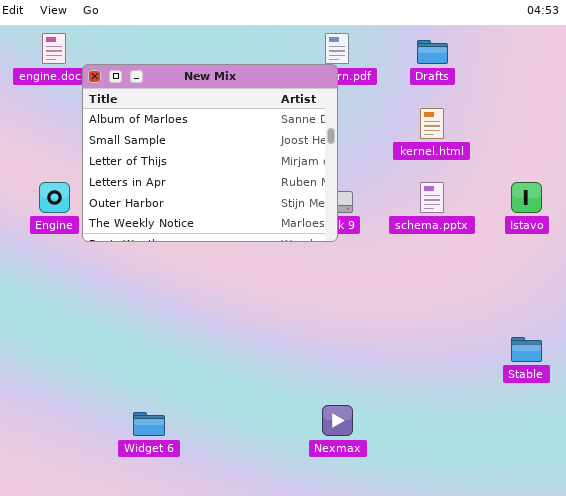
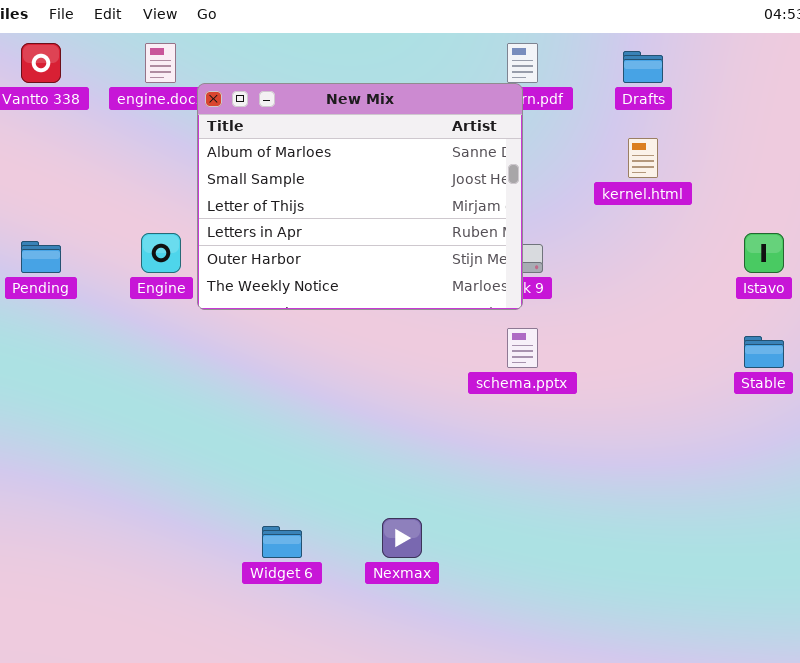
schema.pptx: [420,182,444,213] -> [507,328,538,368], moved
Stable: [511,337,542,362] -> [744,336,784,368], moved
Nexmax: [322,405,353,436] -> [382,518,422,558], moved

